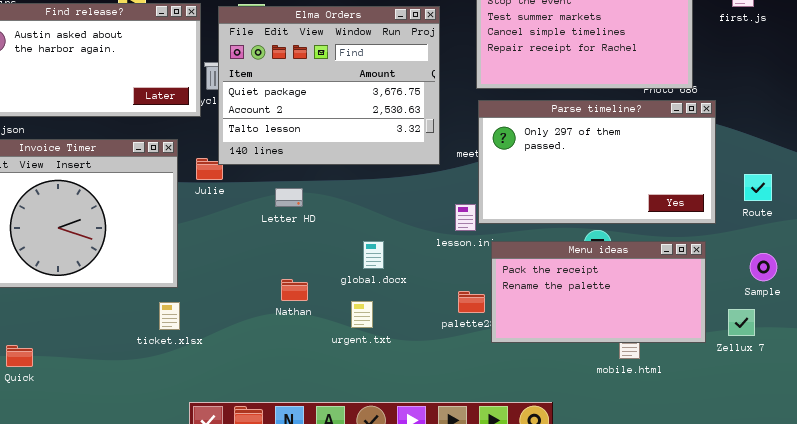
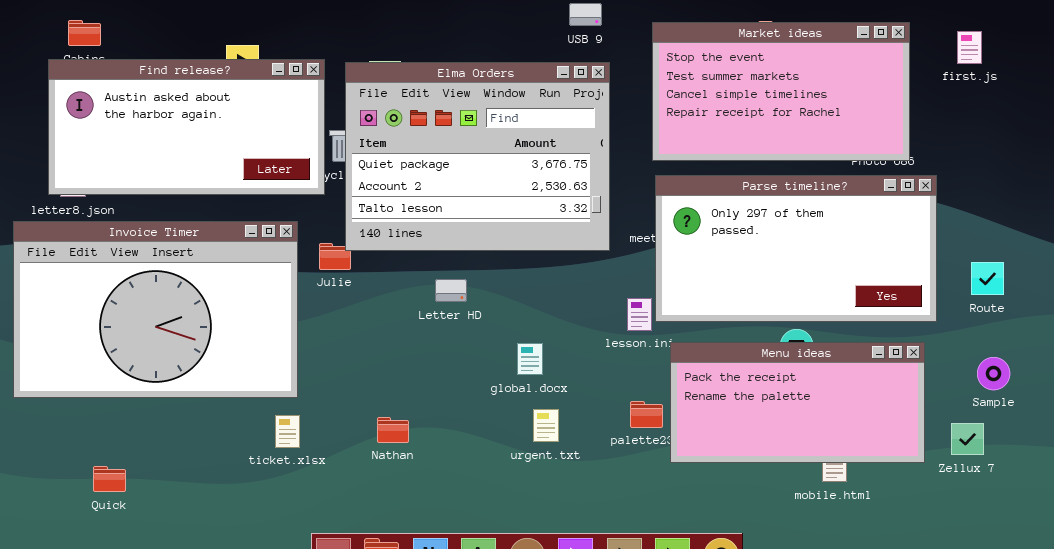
Letter HD: [275,188,303,207] -> [435,279,467,302], moved
Nathan: [281,279,308,301] -> [377,417,409,443], moved
urgent.txt: [351,301,373,328] -> [533,409,559,442], moved

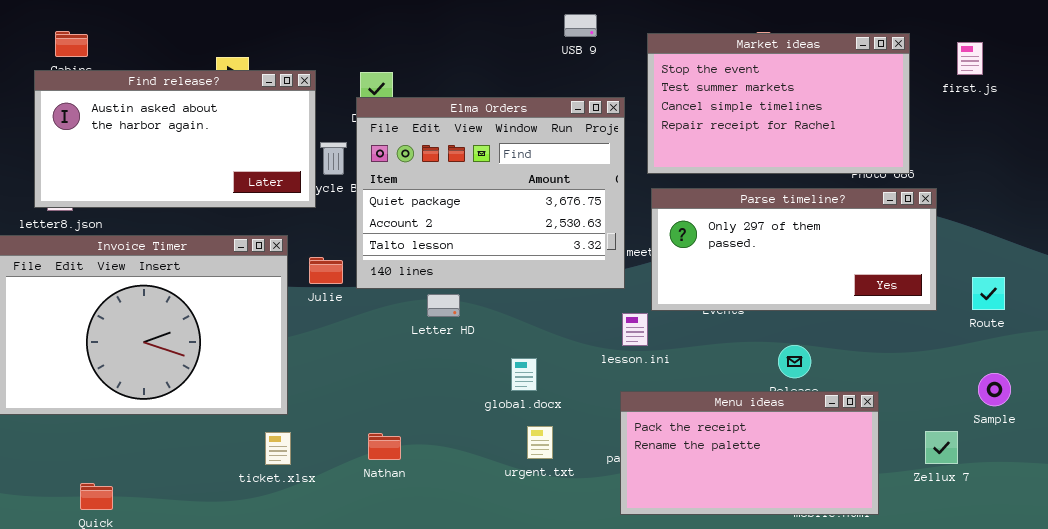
Elma Orders: [345,62,610,251] -> [356,97,625,289], moved
Parse timeline?: [655,175,937,322] -> [651,188,937,311], resized
Menu ideas: [670,342,925,463] -> [620,391,879,515], moved
Zellux 7: [951,423,984,455] -> [925,431,958,464], moved

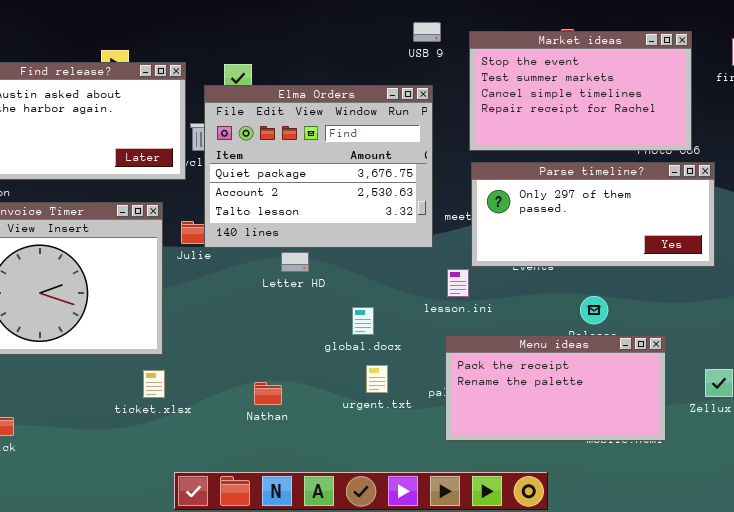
USB 9: [564,14,597,37] -> [413,22,441,42], moved
Elma Orders: [356,97,625,289] -> [204,85,433,248], moved
Nathan: [368,433,401,460] -> [254,382,282,405], moved

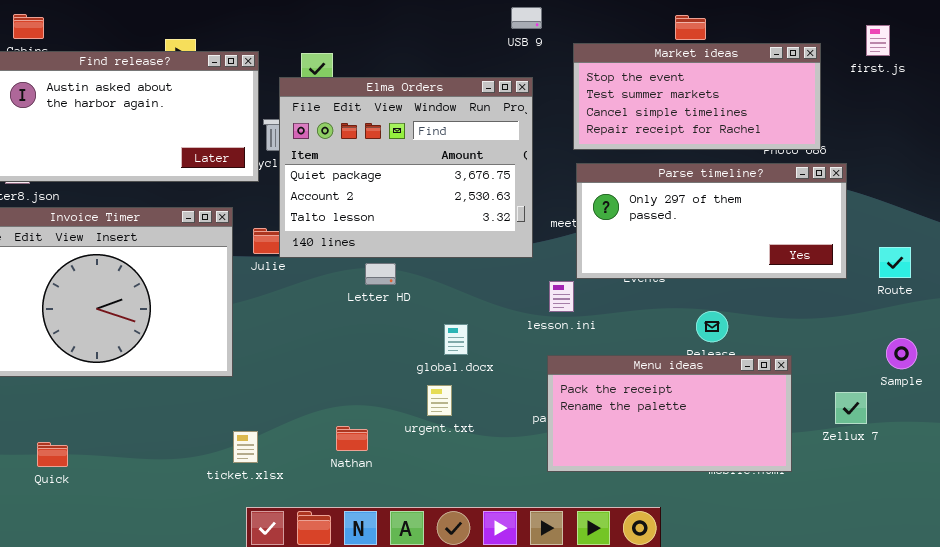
Market ideas: [469,31,692,151] -> [573,43,821,150], resized
urgent.txt: [366,365,388,393] -> [427,385,452,416], moved
ticket.xlsx: [143,370,165,398] -> [233,431,258,463], moved
Nathan: [254,382,282,405] -> [336,426,368,451], moved

